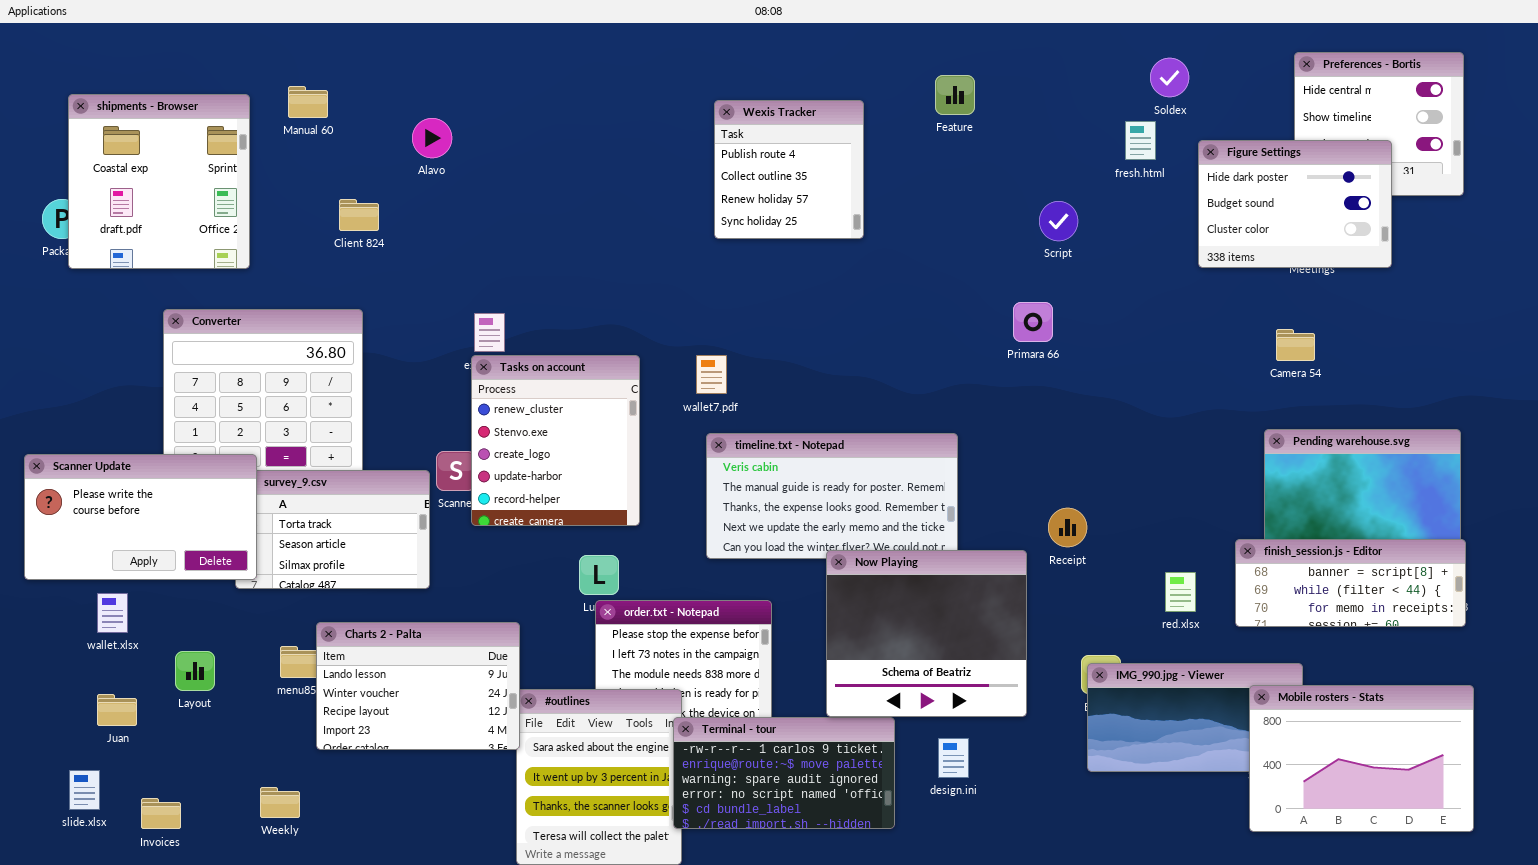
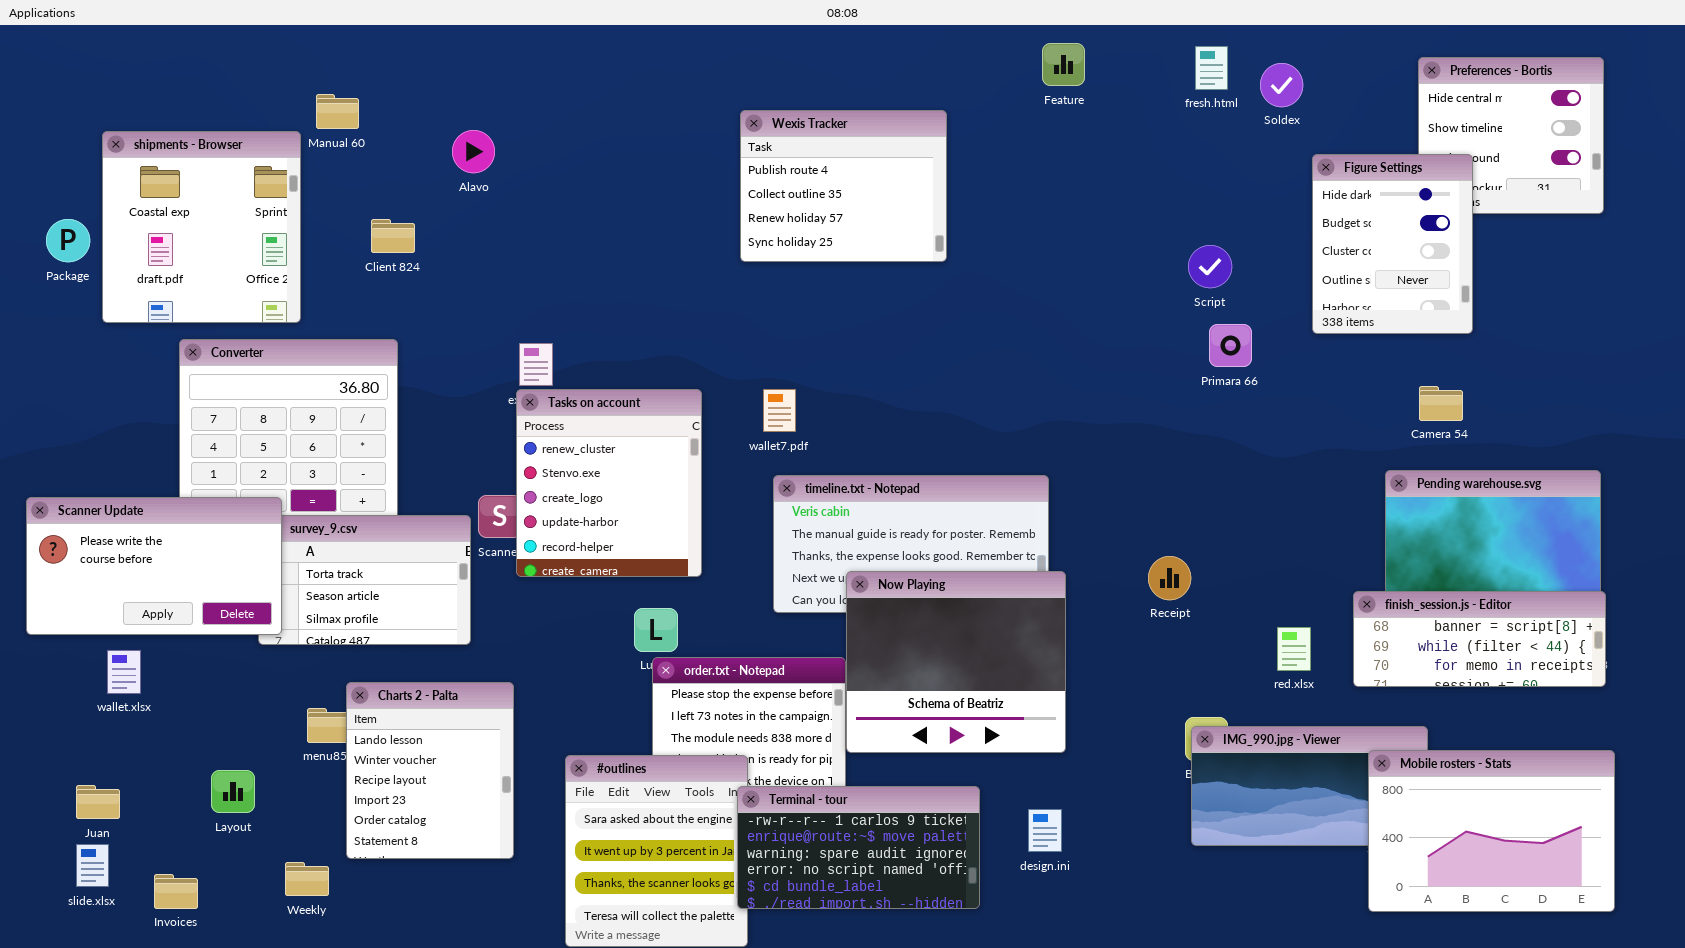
Feature: [935,75,975,115] -> [1042,43,1085,86], moved
shipments - Browser: [68,94,250,269] -> [102,131,301,323], moved
Wexis Tracker: [714,100,864,239] -> [740,110,947,262], resized
fresh.html: [1125,121,1156,160] -> [1195,46,1228,90], moved
Figure Settings: [1198,140,1392,268] -> [1312,154,1473,334], resized
Script: [1039,201,1078,241] -> [1188,245,1232,288], moved
Primara 66: [1013,302,1053,342] -> [1209,324,1252,367], moved
Camera 54: [1276,329,1315,361] -> [1419,386,1463,421], moved
Now Playing: [826,550,1027,717] -> [846,571,1066,753], moved
Charts 2 - Palta: [316,622,520,750] -> [346,682,514,859], resized
Layout: [175,651,215,691] -> [211,770,255,813], moved
Juan: [97,694,137,726] -> [76,785,120,819], moved

